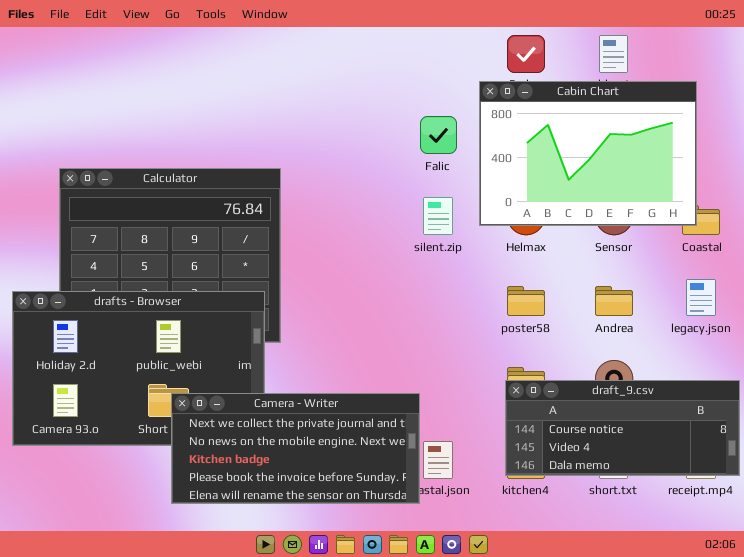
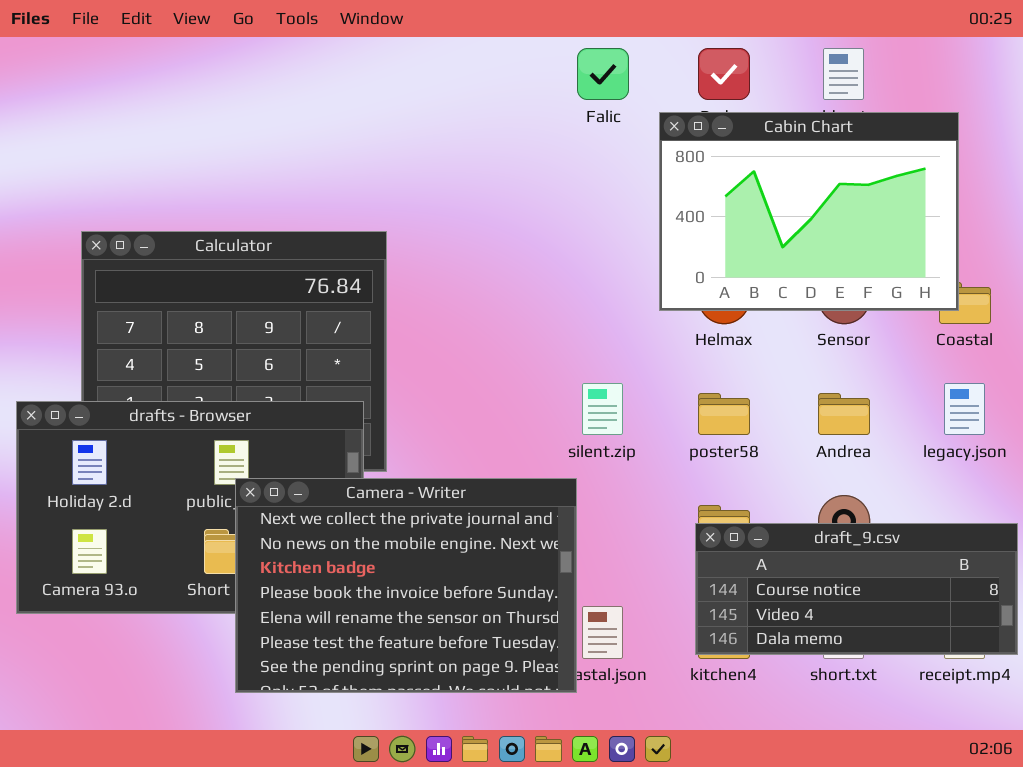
Falic: [420,116,457,154] -> [577,48,629,100], moved
silent.zip: [423,197,453,235] -> [582,383,623,435], moved
Camera - Writer: [171,393,420,504] -> [235,478,577,693], resized

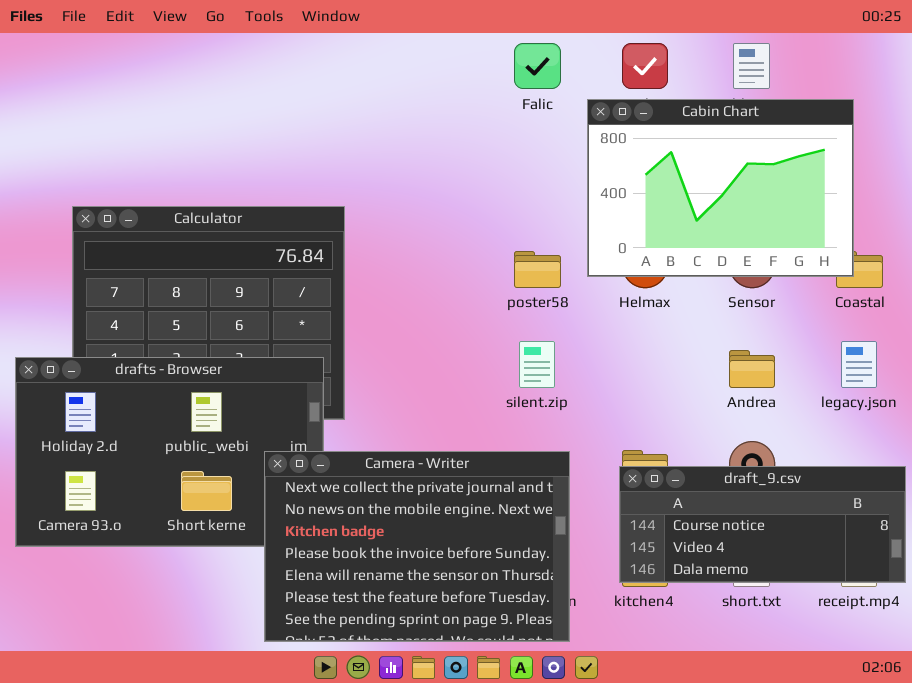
poster58: [698,393,750,435] -> [514,251,561,288], moved
Camera - Writer: [235,478,577,693] -> [264,451,570,642], moved

